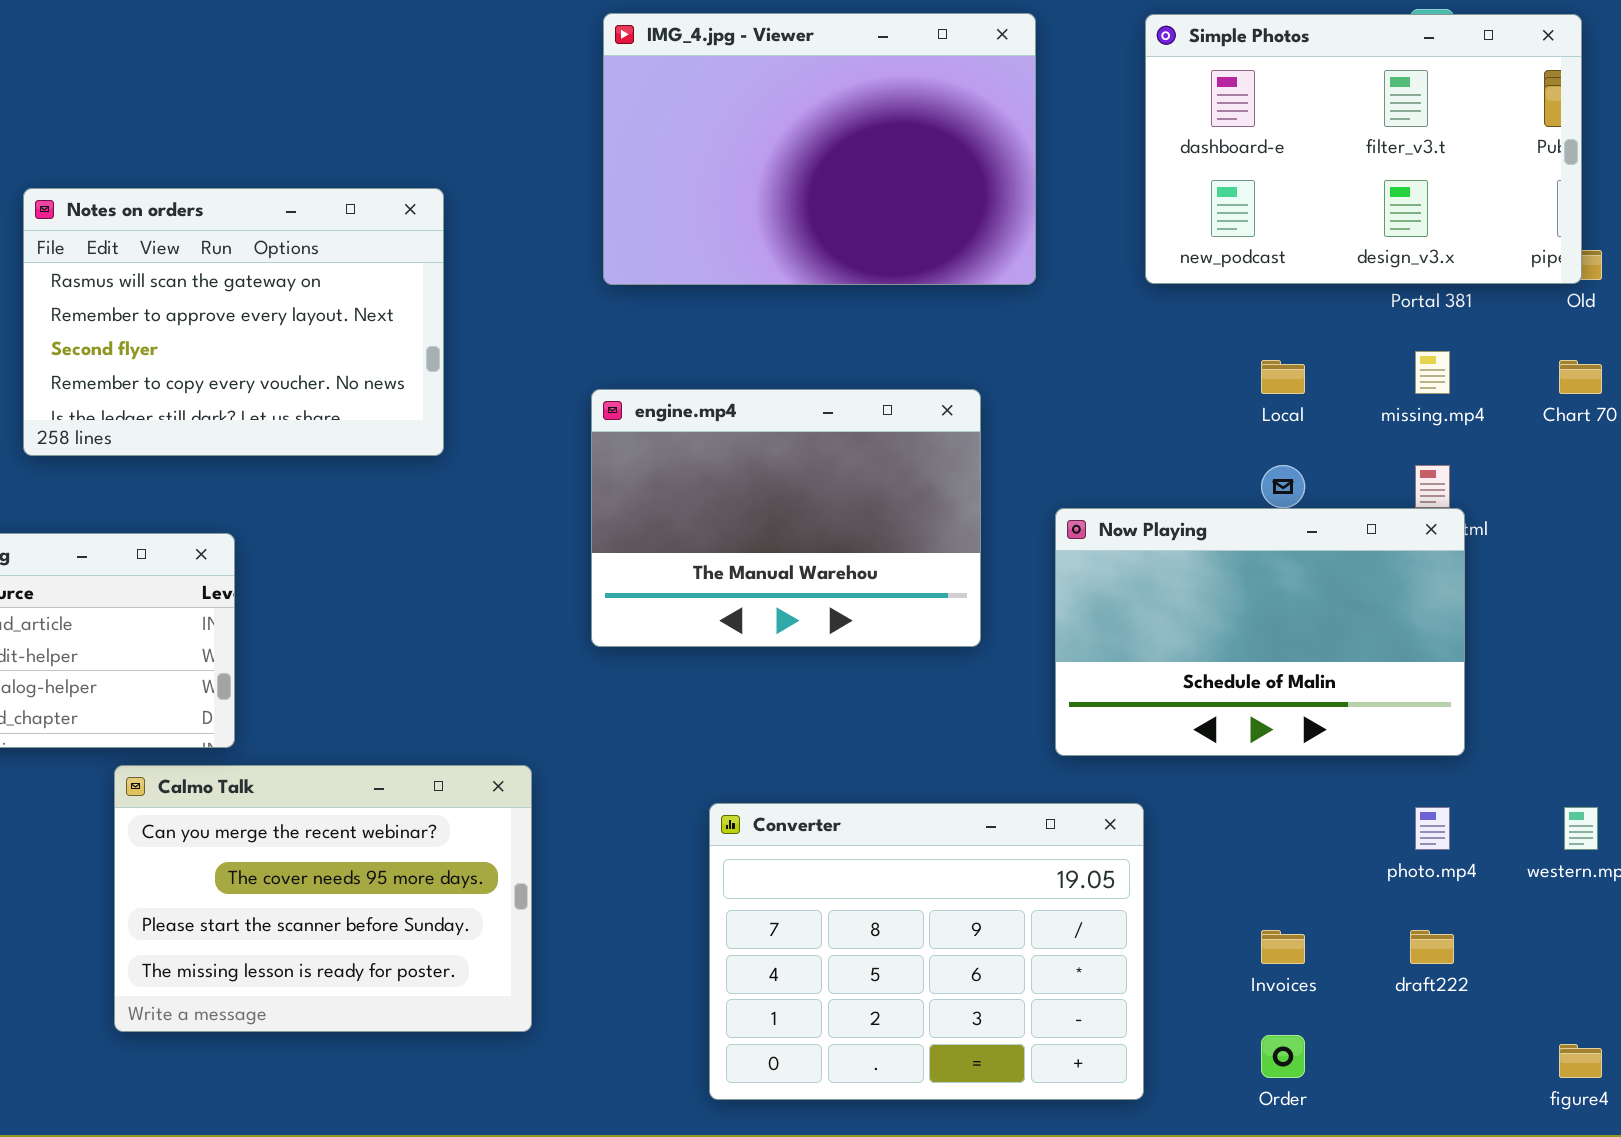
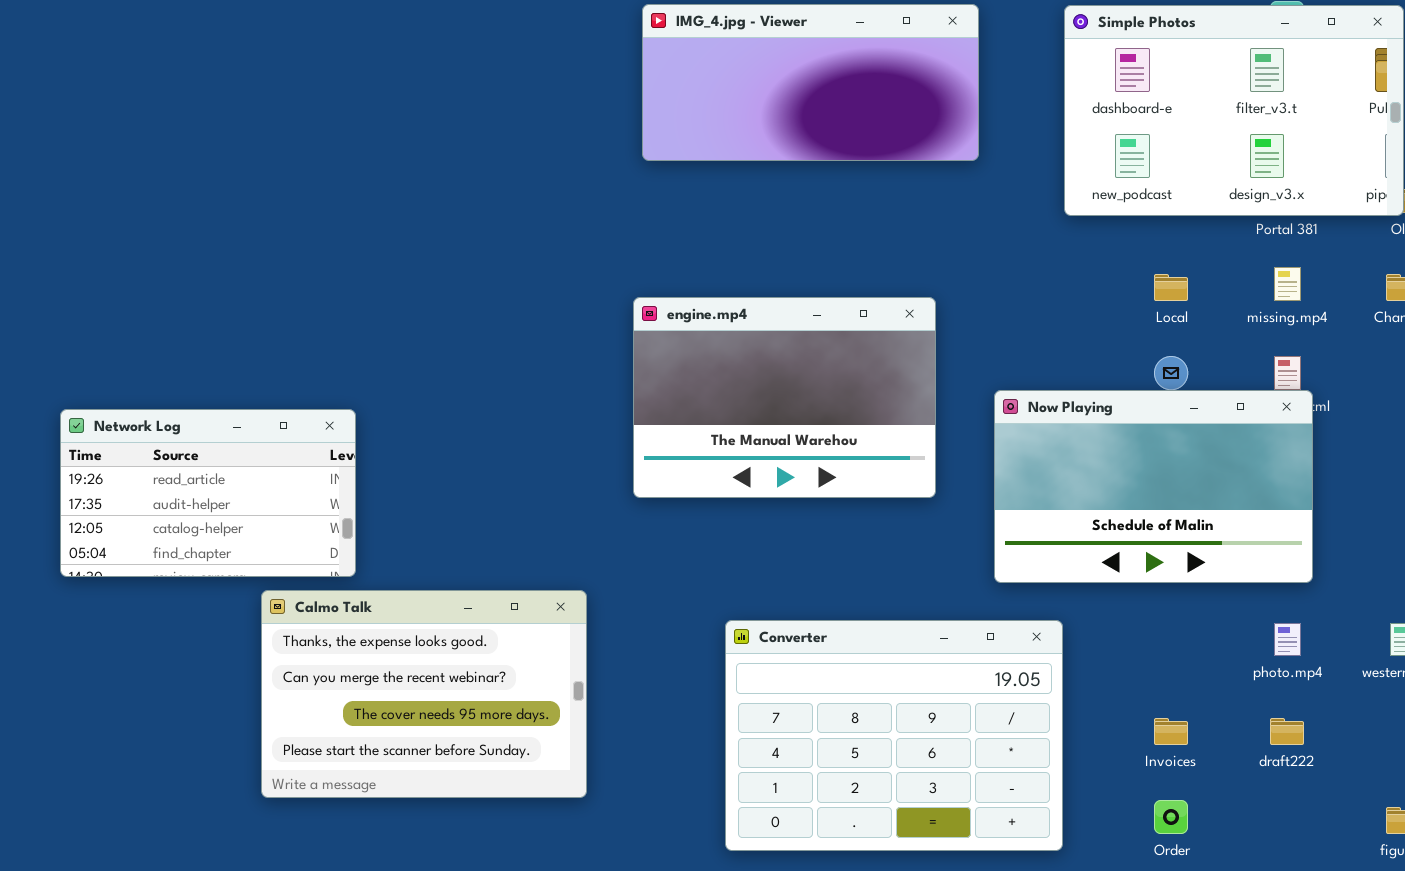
IMG_4.jpg - Viewer: [603,13,1036,285] -> [642,4,979,161], resized
Notes on orders: [23,188,444,456] -> none, closed
Calmo Talk: [114,765,532,1032] -> [261,590,587,798], scrolled up 1 row

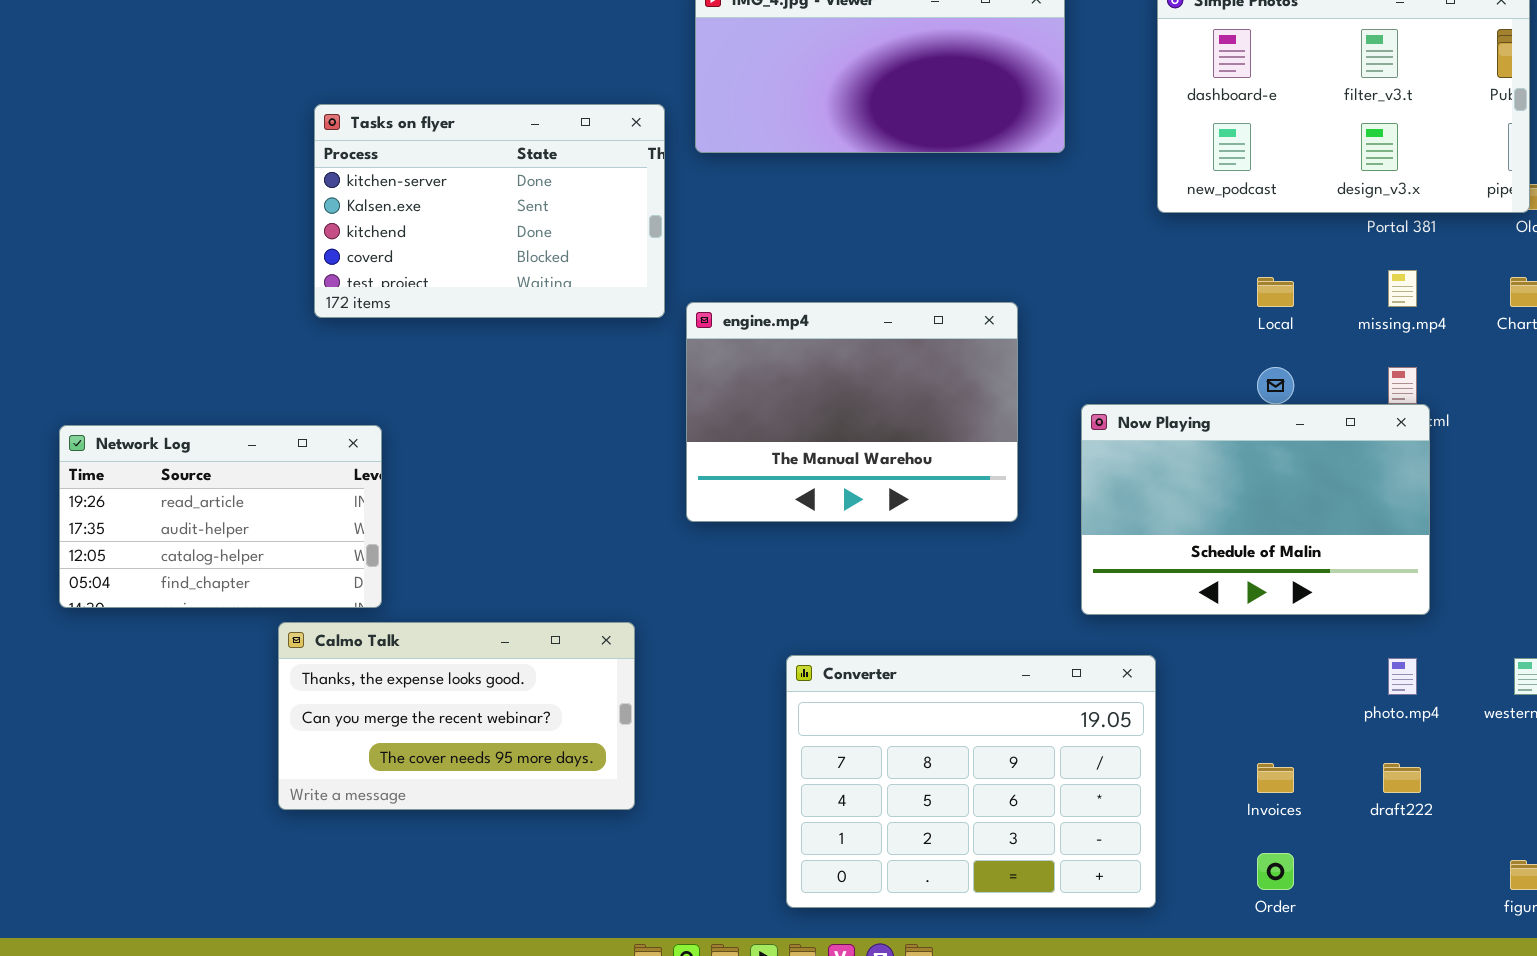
Tasks on flyer: none -> [314,104,665,318], opened
Calmo Talk: [261,590,587,798] -> [278,622,635,810], resized

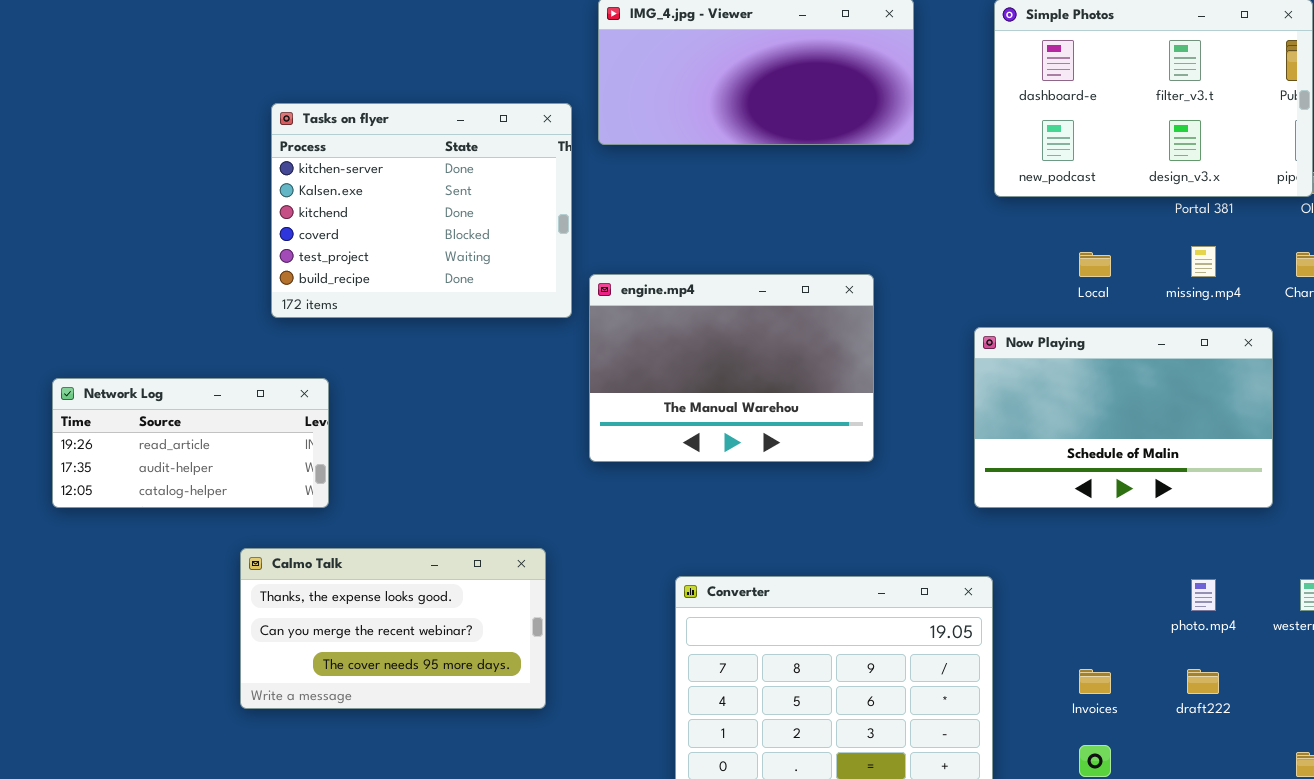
Tasks on flyer: [314,104,665,318] -> [271,103,572,318], resized
Now Playing: [1081,404,1430,615] -> [974,327,1273,508], moved
Network Log: [59,425,382,608] -> [52,378,329,508], resized

